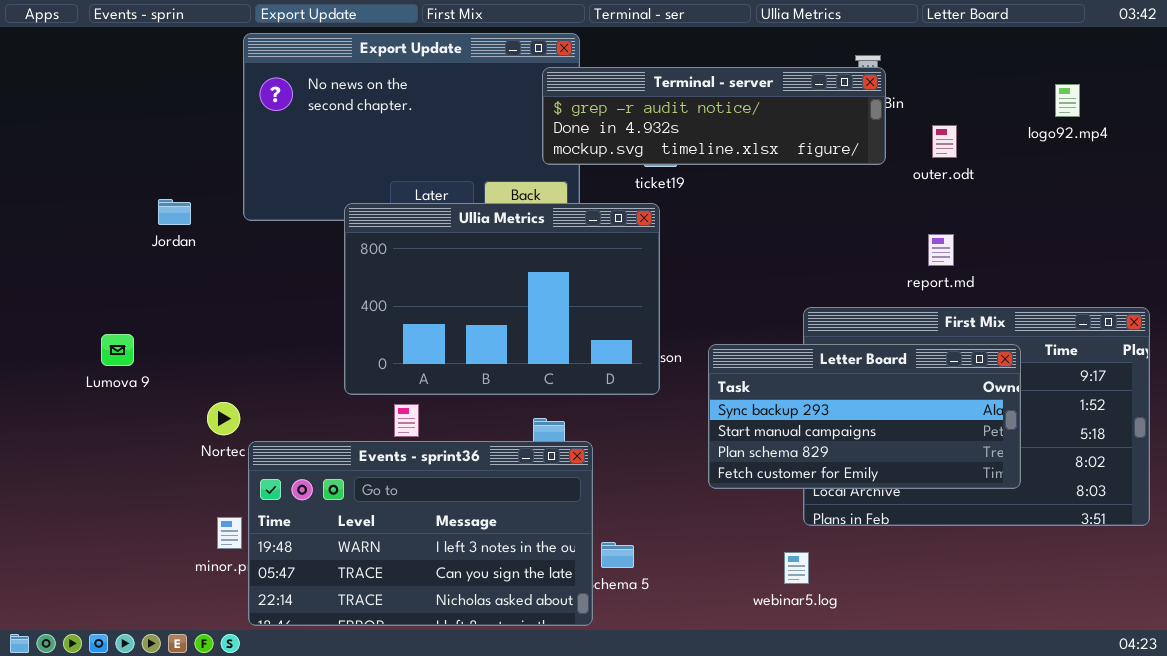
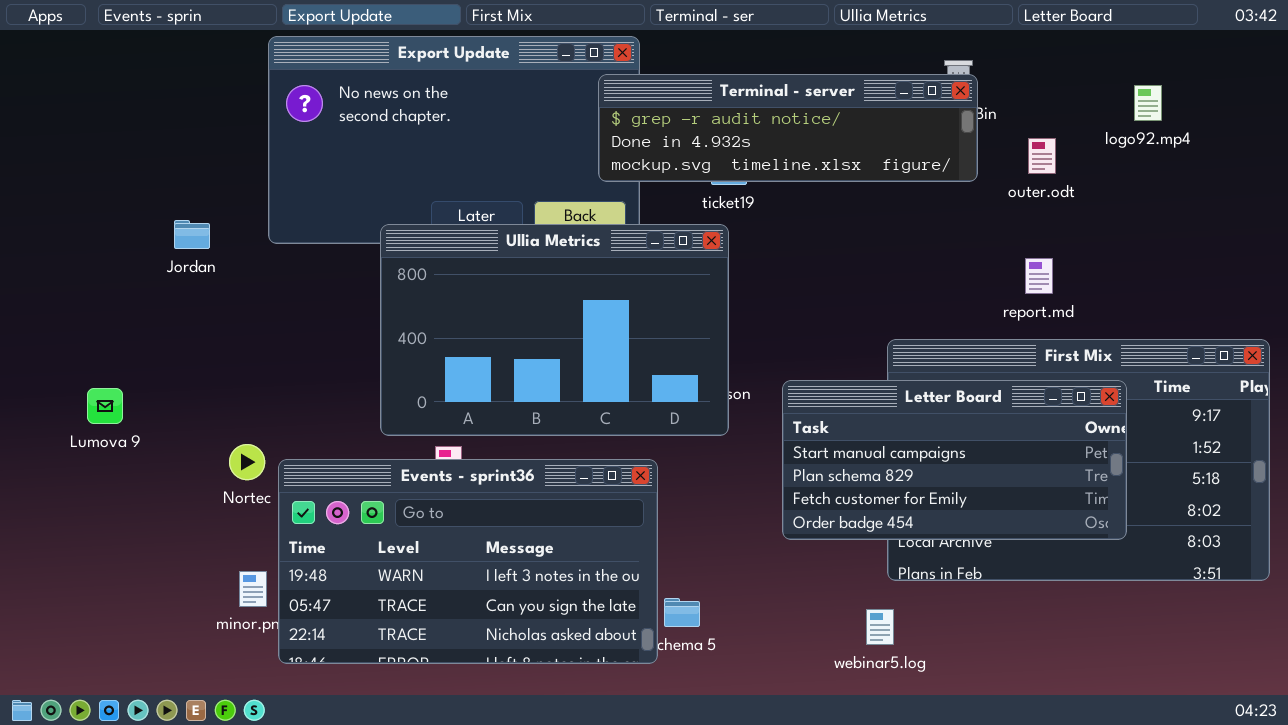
logo92.mp4: [1055,84,1080,117] -> [1134,85,1162,121], moved
Lumova 9: [101,334,134,366] -> [87,388,123,424], moved
Letter Board: [708,344,1021,489] -> [782,380,1127,540], scrolled down 1 row
Events - sprint36: [248,441,593,626] -> [278,459,658,664], moved

